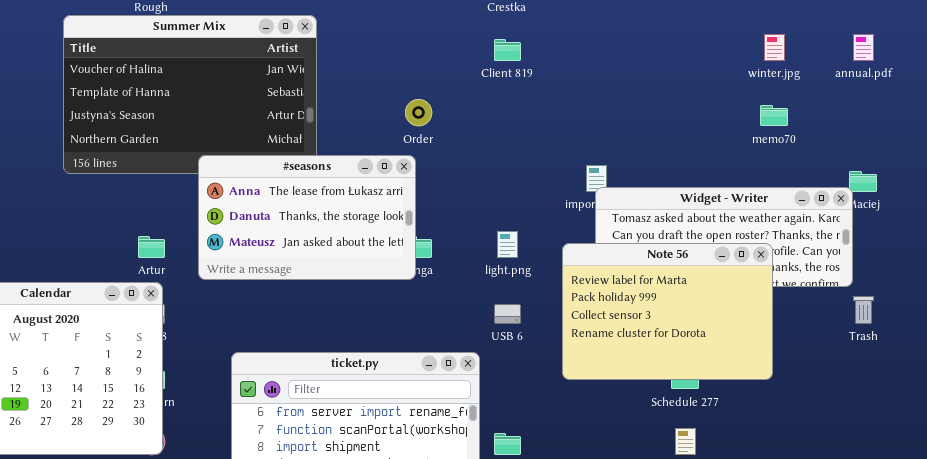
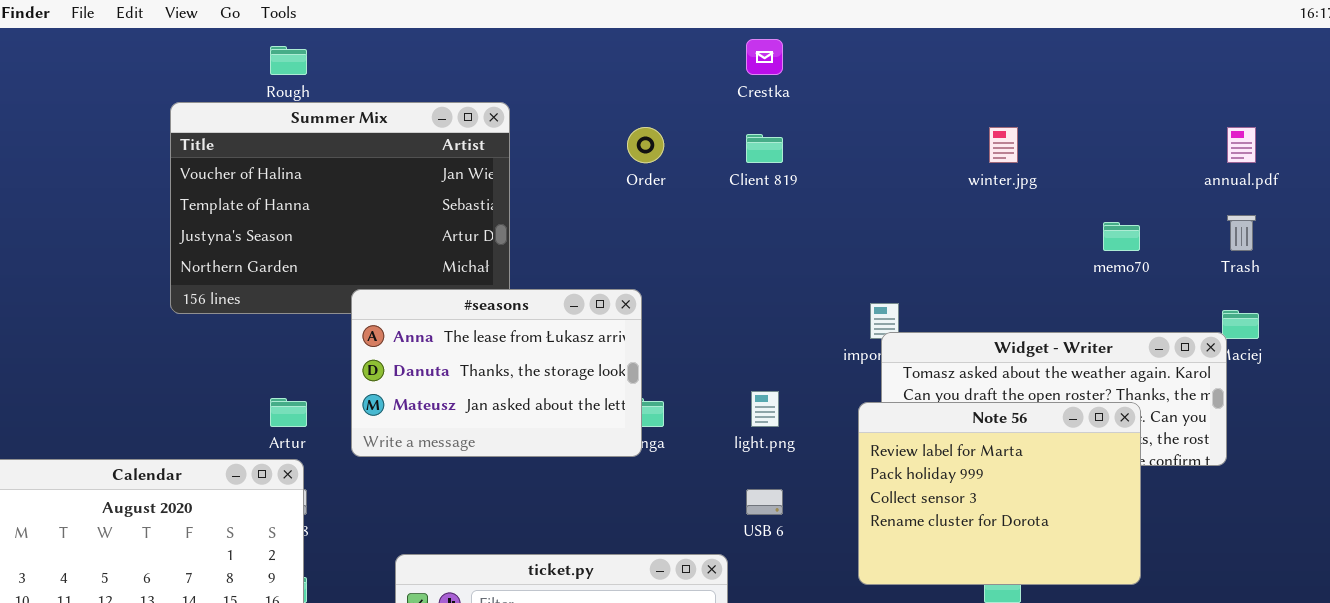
winter.jpg: [764,34,785,61] -> [989,127,1018,163], moved
Order: [405,99,432,126] -> [627,127,664,163], moved
Note 56: [562,243,773,380] -> [858,402,1141,585], moved
Trash: [853,296,874,324] -> [1227,215,1256,251], moved

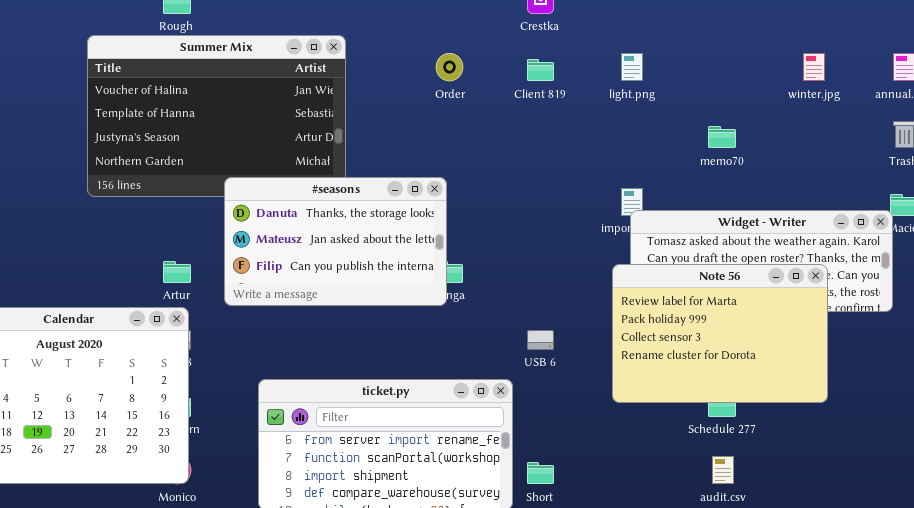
winter.jpg: [989,127,1018,163] -> [803,53,825,81], moved
memo70: [1103,222,1140,251] -> [708,126,736,148], moved
#seasons: [351,289,642,457] -> [224,177,447,306], scrolled down 1 row
light.png: [751,391,779,427] -> [621,53,643,81], moved

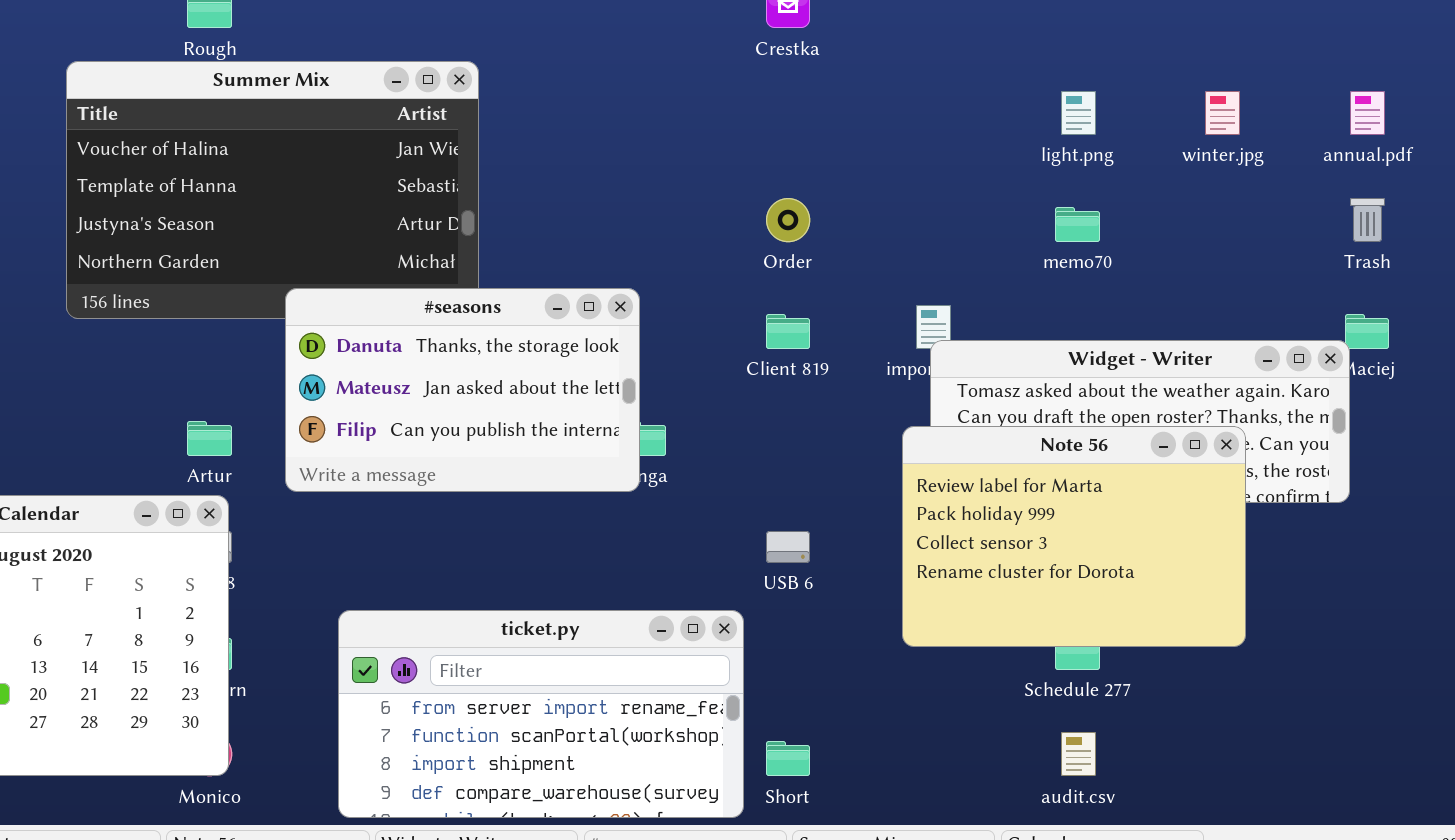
Order: [436,53,463,81] -> [766,198,810,242], moved
light.png: [621,53,643,81] -> [1061,91,1096,135], moved
Client 819: [527,59,554,81] -> [766,314,810,349], moved

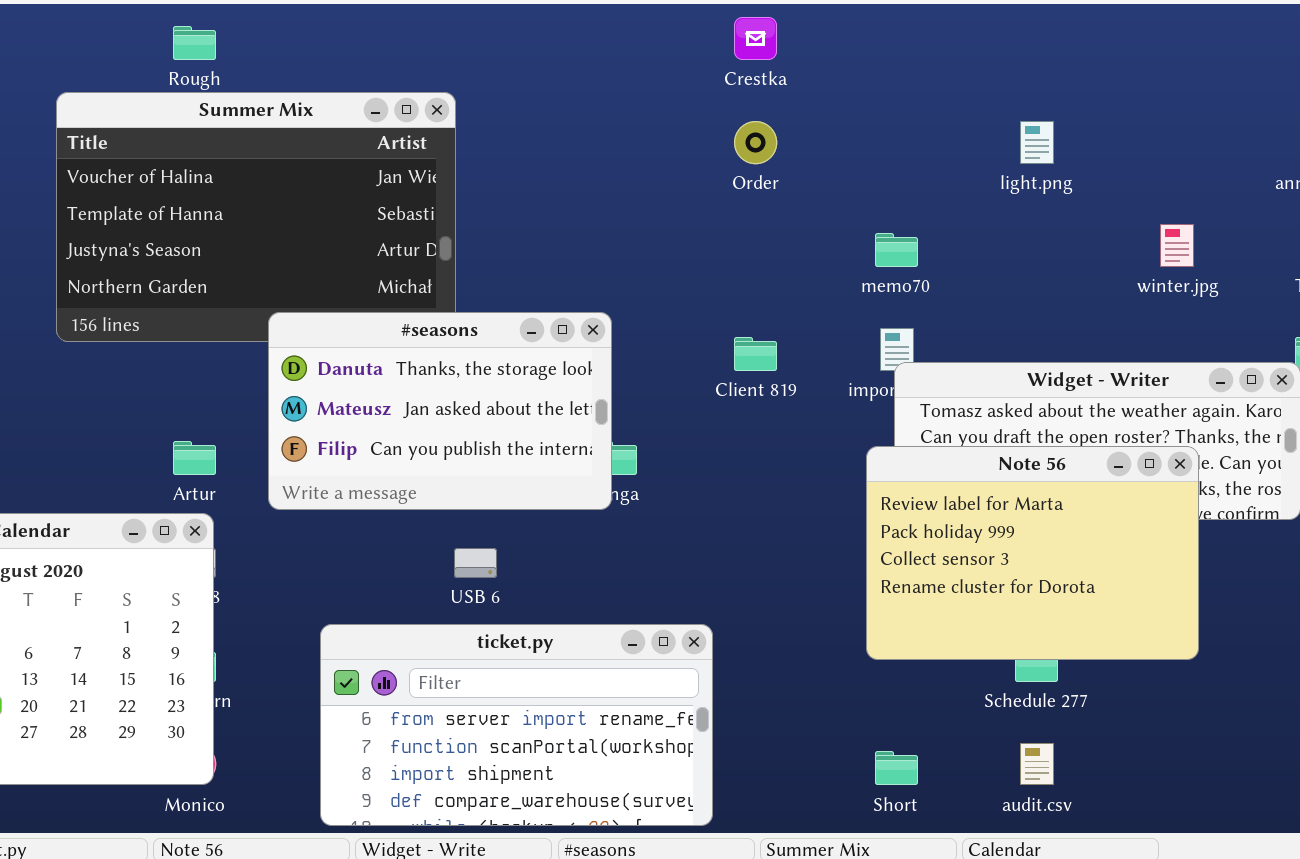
winter.jpg: [1205,91,1240,135] -> [1160,224,1194,267], moved
Order: [766,198,810,242] -> [734,121,777,164], moved
memo70: [1055,207,1100,242] -> [875,233,918,267], moved
USB 6: [766,531,810,563] -> [454,548,497,578], moved
Short: [766,741,810,776] -> [875,751,918,785], moved

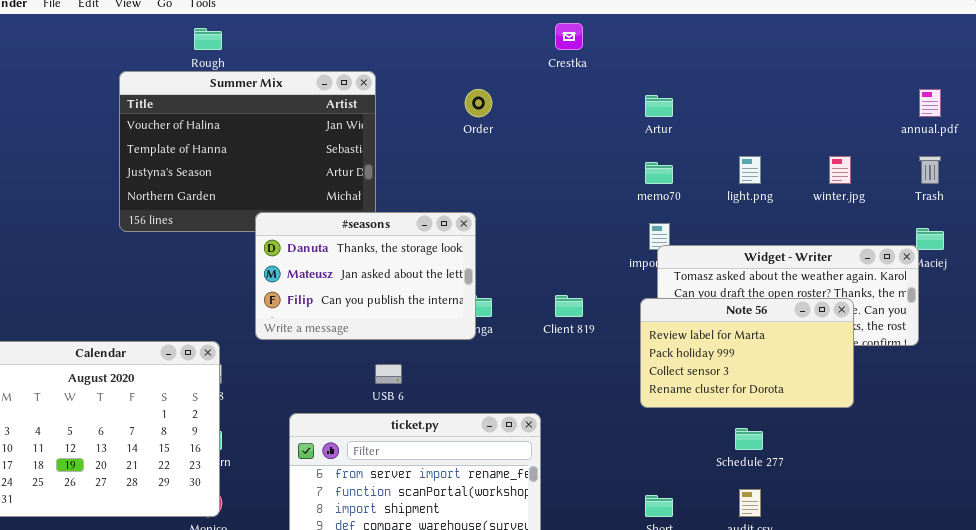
Order: [734,121,777,164] -> [465,89,492,117], moved
light.png: [1020,121,1054,164] -> [739,156,761,184], moved
Client 819: [734,337,777,371] -> [555,295,583,317], moved
Artur: [173,441,216,475] -> [645,95,673,117], moved
Note 56: [866,446,1199,660] -> [640,298,854,408], resized

